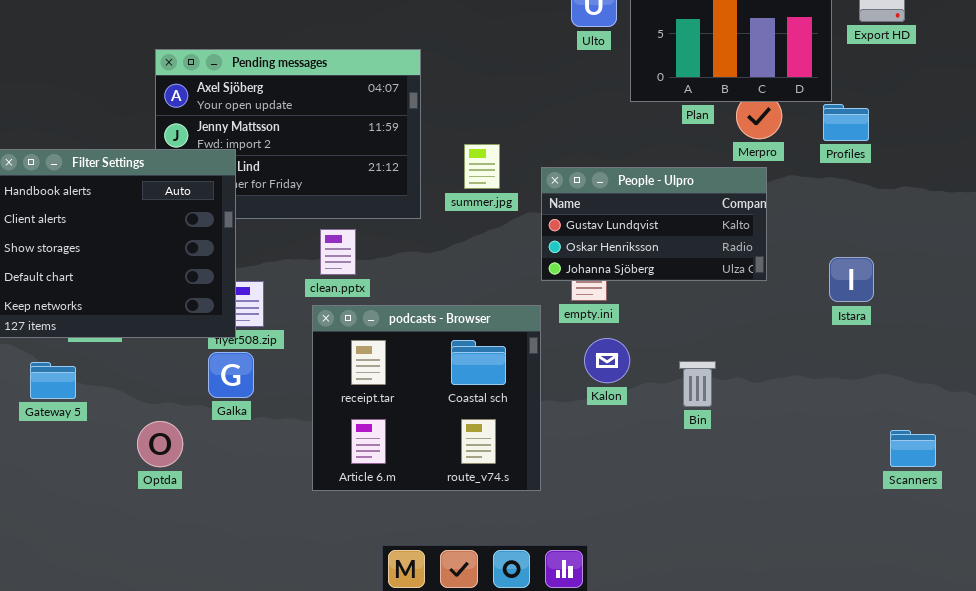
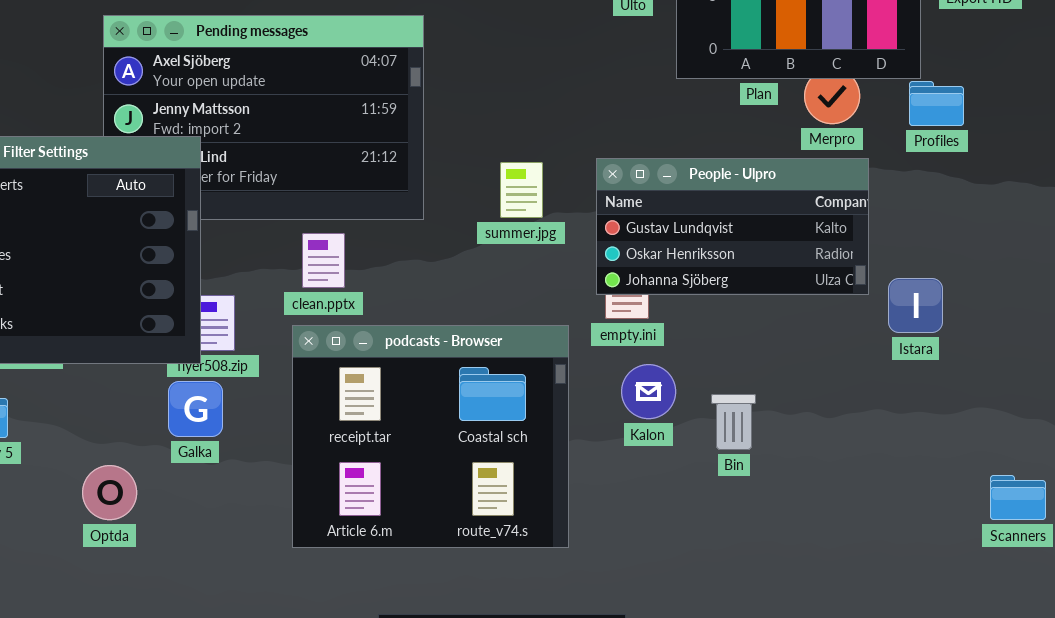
summer.jpg: [464,144,500,189] -> [500,162,543,218], moved
People - Ulpro: [541,167,767,281] -> [596,158,869,295], moved
Istara: [829,257,874,302] -> [888,278,943,333], moved
Bin: [679,361,716,407] -> [711,394,756,450], moved

